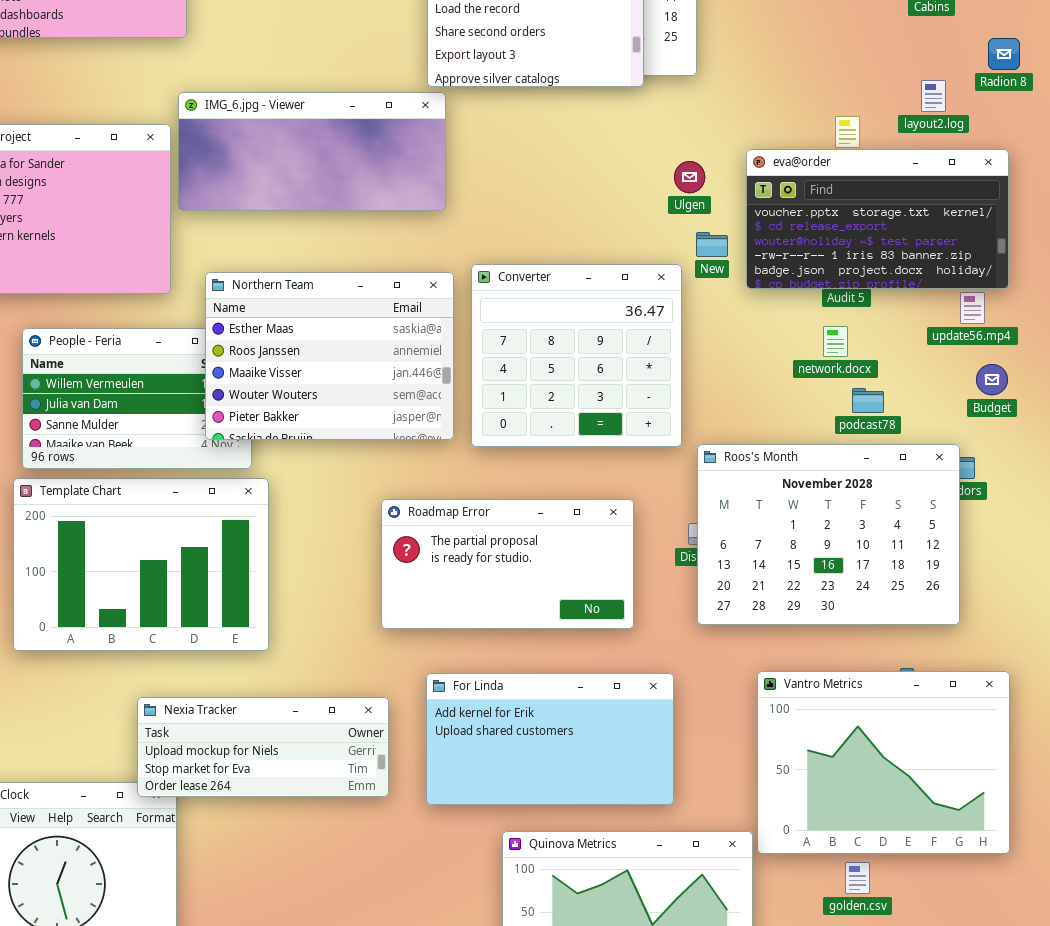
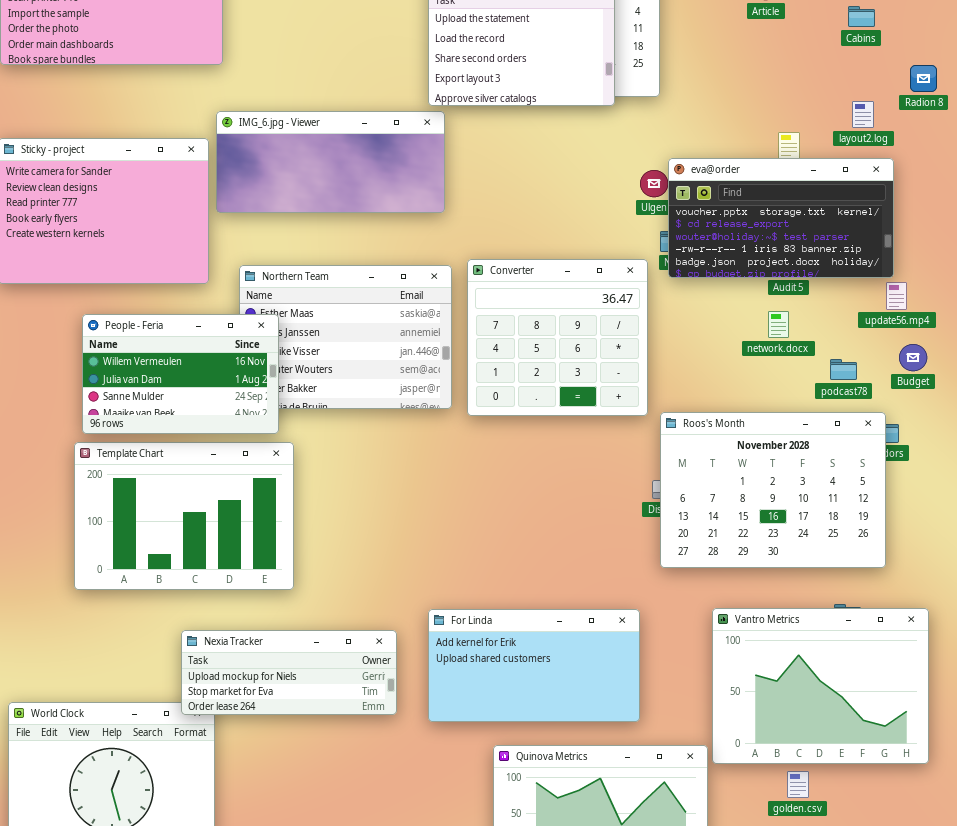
eva@order: [746,149,1009,289] -> [668,158,894,278], moved
People - Feria: [22,328,252,469] -> [82,314,279,434], raised
podcast78: [852,388,884,413] -> [830,359,857,380], moved
Roadmap Error: [381,499,634,629] -> none, closed

